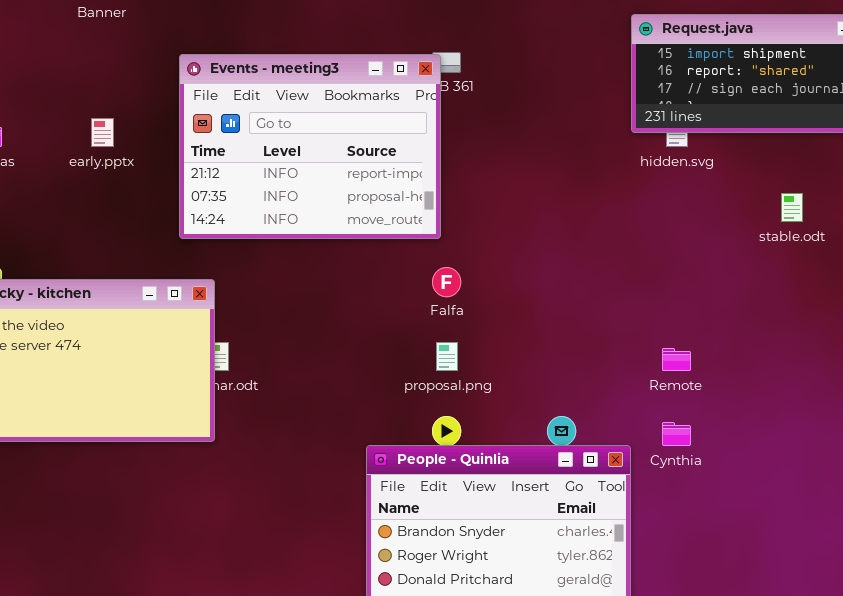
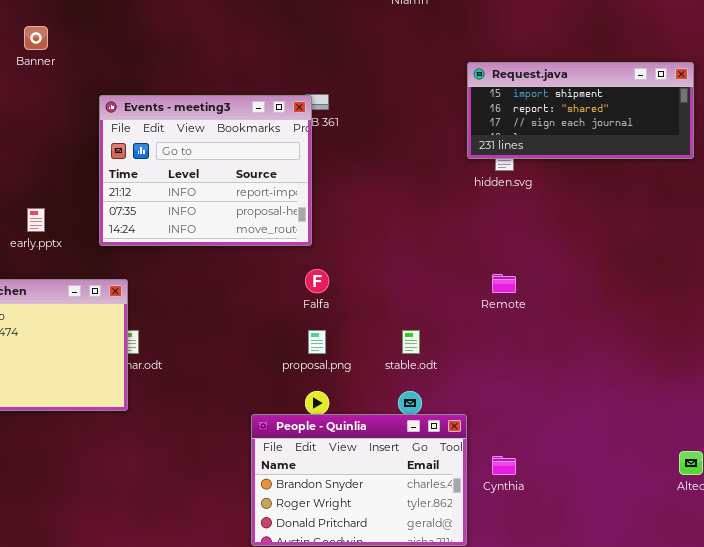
early.pptx: [91,118,114,147] -> [27,208,45,232], moved
stable.odt: [781,193,803,222] -> [402,330,420,354], moved
Remote: [662,348,691,371] -> [492,274,516,293], moved
Cynthia: [662,422,691,446] -> [492,456,516,475], moved

